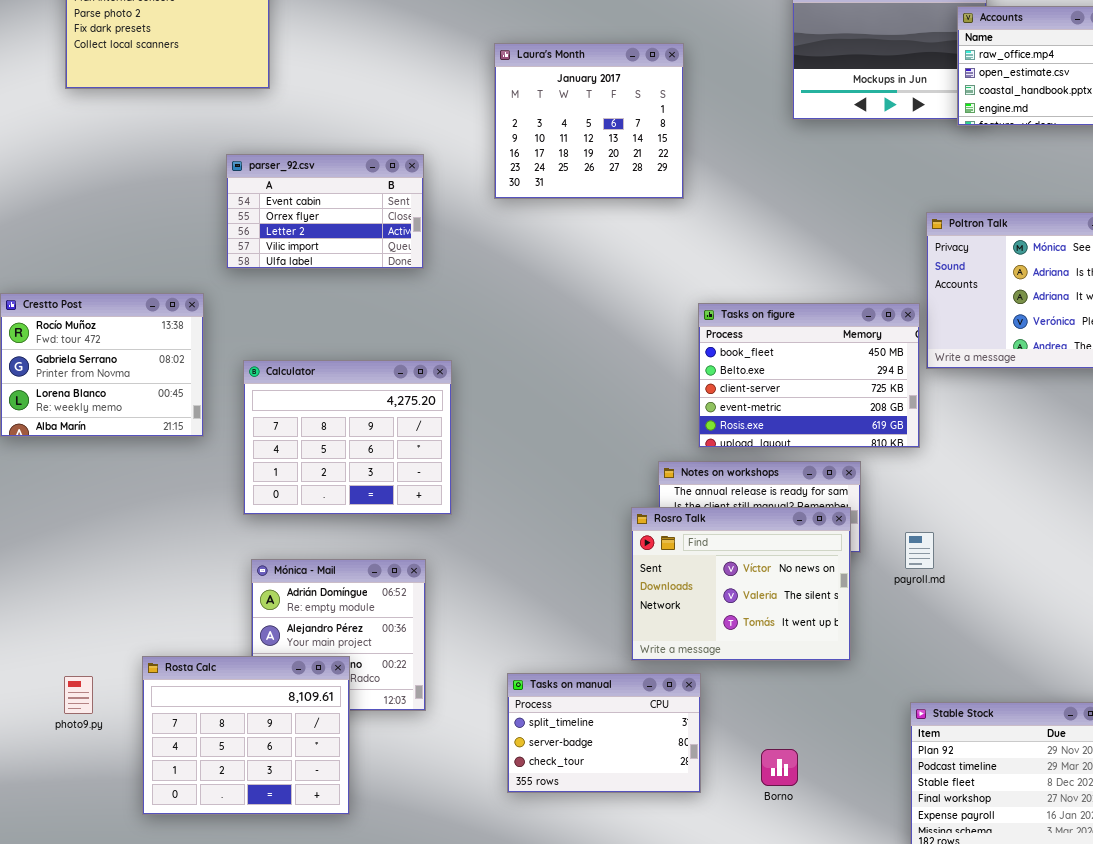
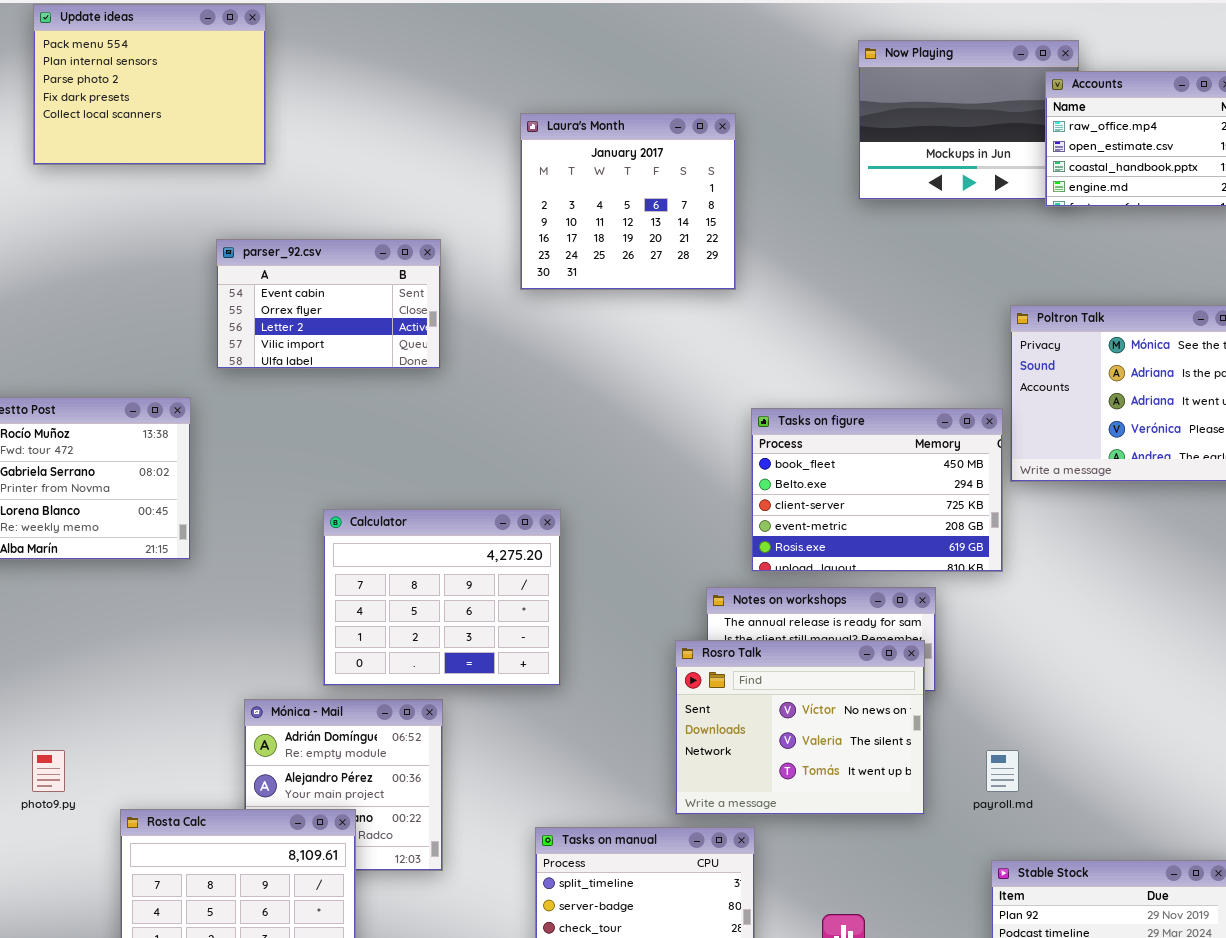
Calculator: [243,360,452,515] -> [323,509,561,686], moved
payroll.md: [905,532,934,569] -> [986,750,1019,792], moved
photo9.py: [64,676,93,714] -> [32,750,65,792], moved

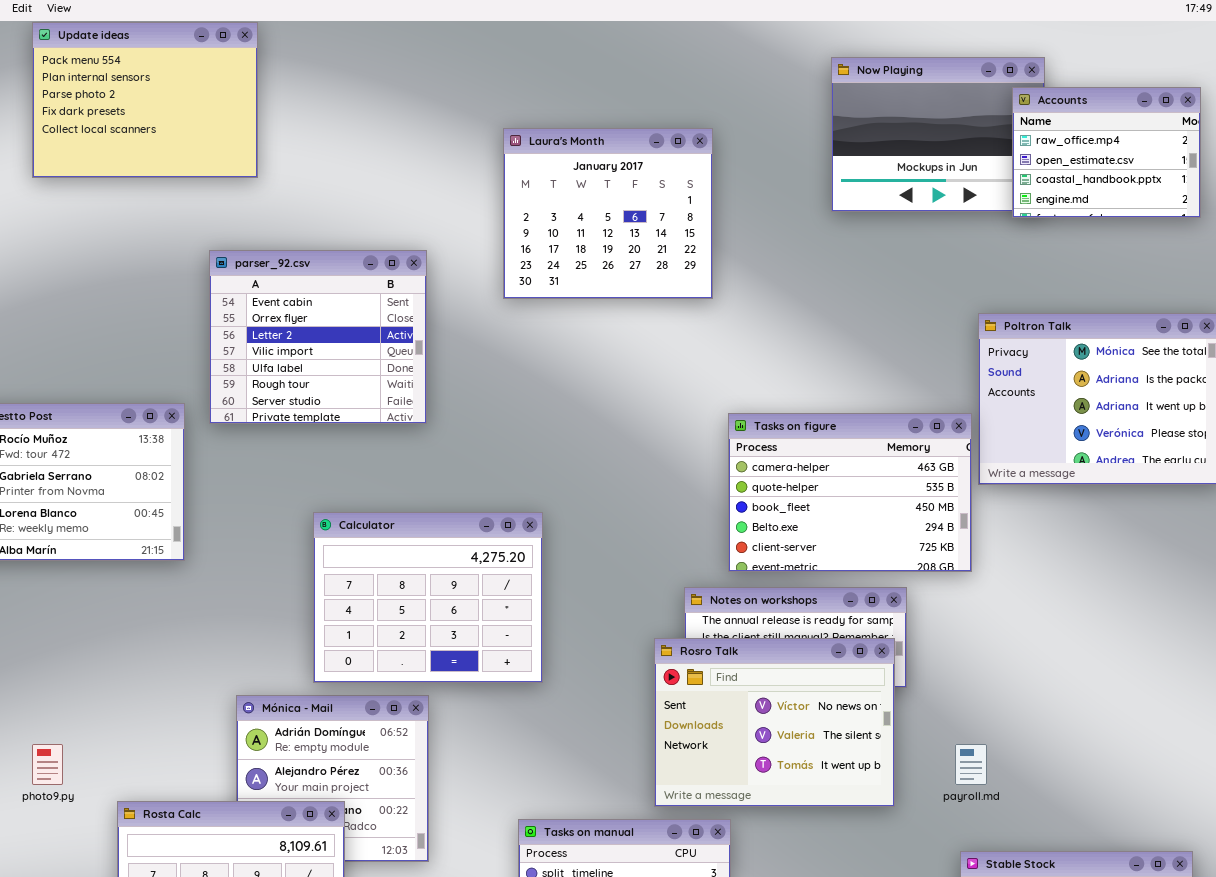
parser_92.csv: [216,239,441,369] -> [209,250,427,424], resized
Tasks on figure: [751,408,1003,572] -> [728,413,972,572], scrolled up 2 rows

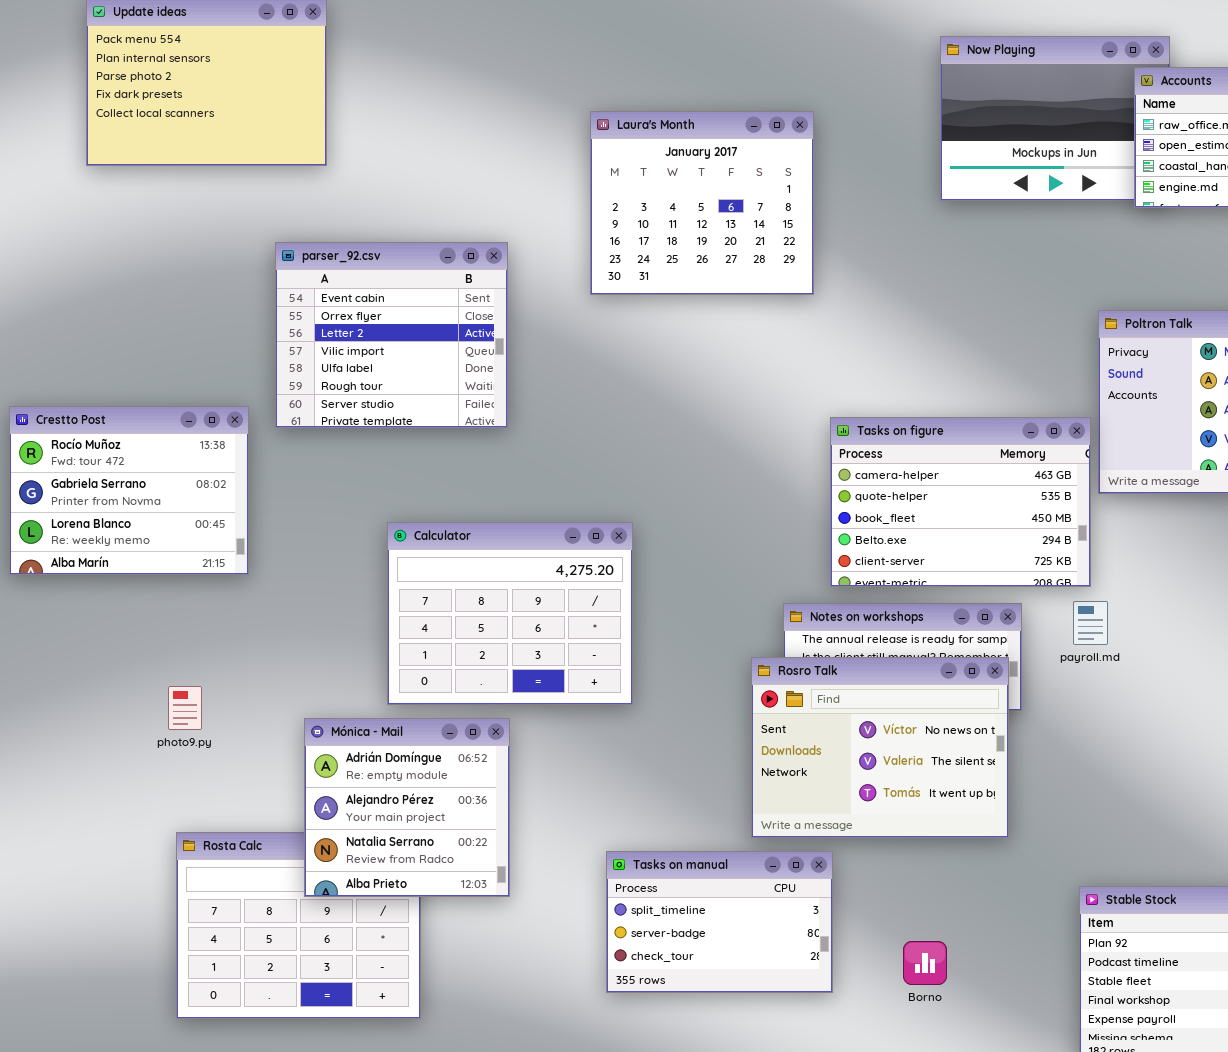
Mónica - Mail: [236,695,429,862] -> [304,718,510,897], raised
photo9.py: [32,744,63,785] -> [168,686,202,730], moved
payroll.md: [955,744,987,785] -> [1073,601,1108,645], moved

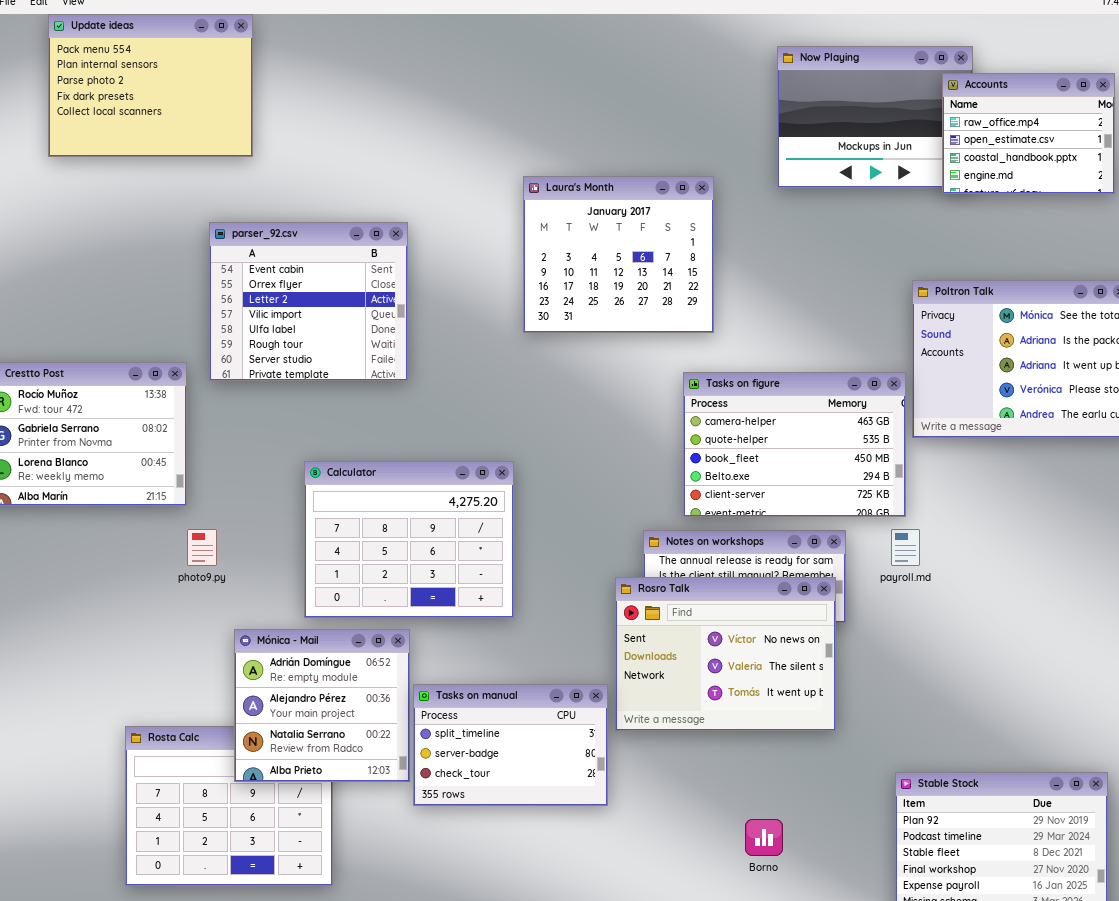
Laura's Month: [590,111,814,295] -> [523,176,714,333], moved
photo9.py: [168,686,202,730] -> [187,529,217,566], moved
Tasks on manual: [606,851,833,993] -> [413,684,608,806], moved

